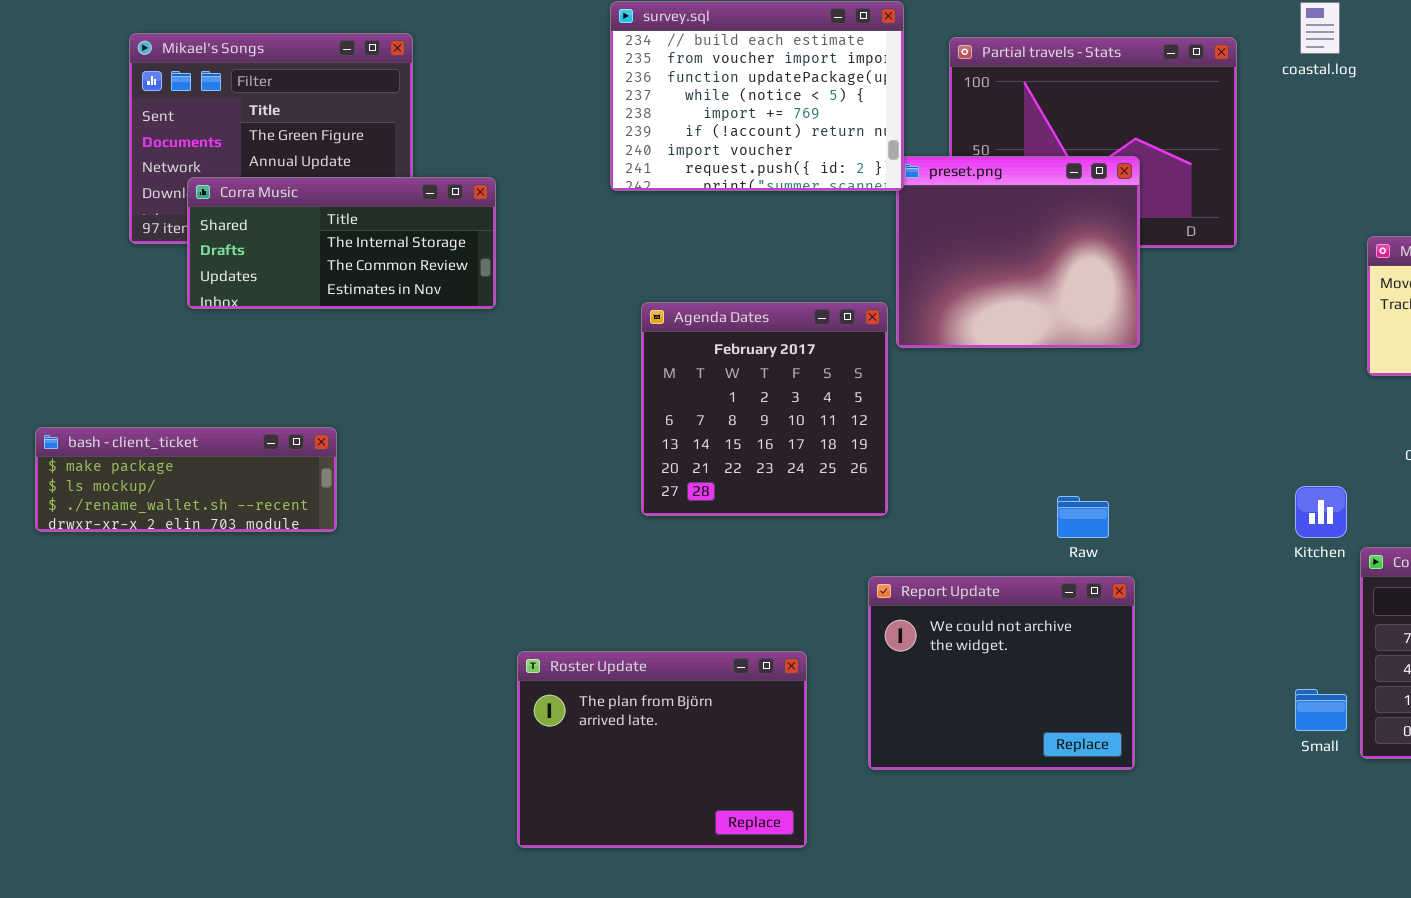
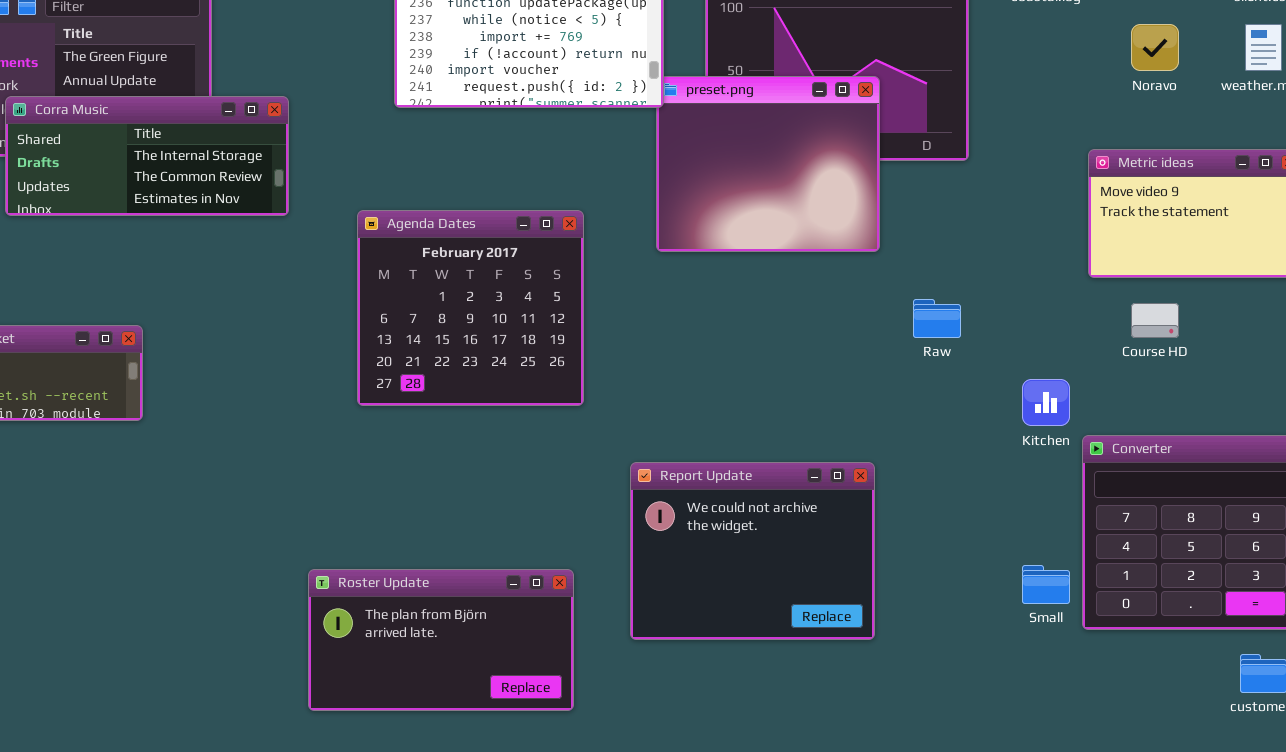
Agenda Dates: [641,302,888,516] -> [357,210,584,406], moved
Raw: [1057,496,1109,538] -> [913,299,961,338], moved
Roster Update: [517,651,807,848] -> [308,569,574,711], resized

